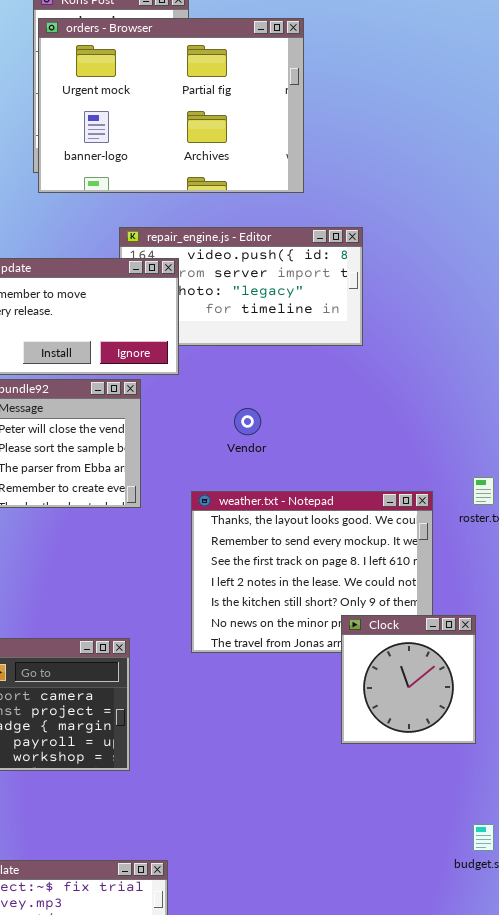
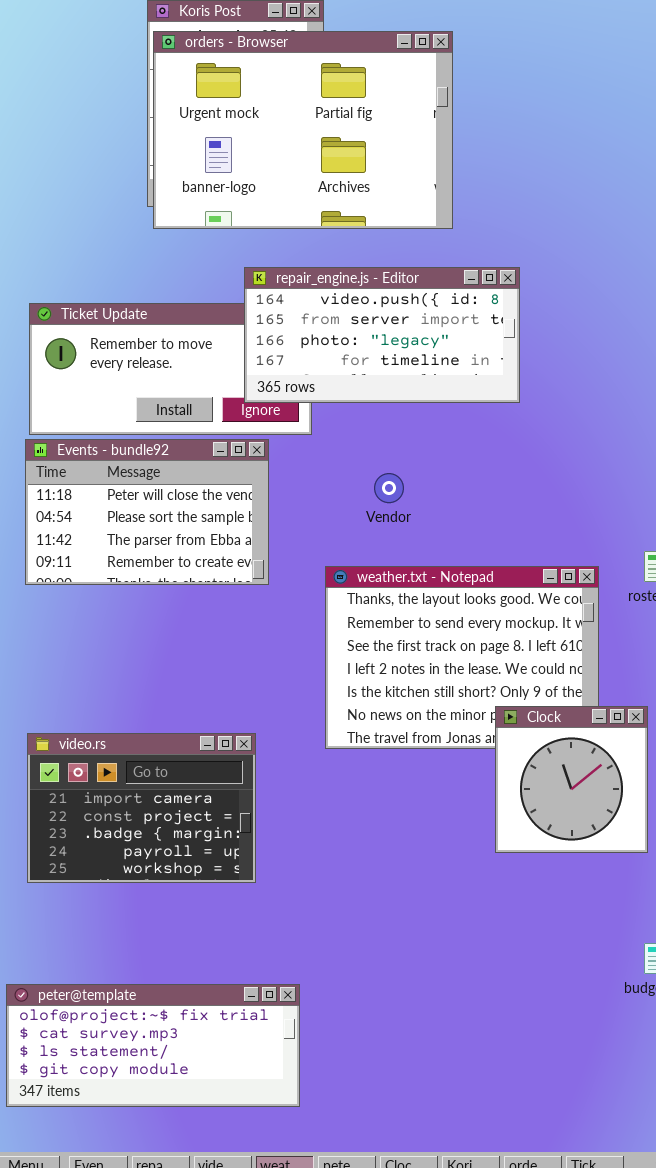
repair_engine.js - Editor: [119,227,363,346] -> [244,267,520,403], raised

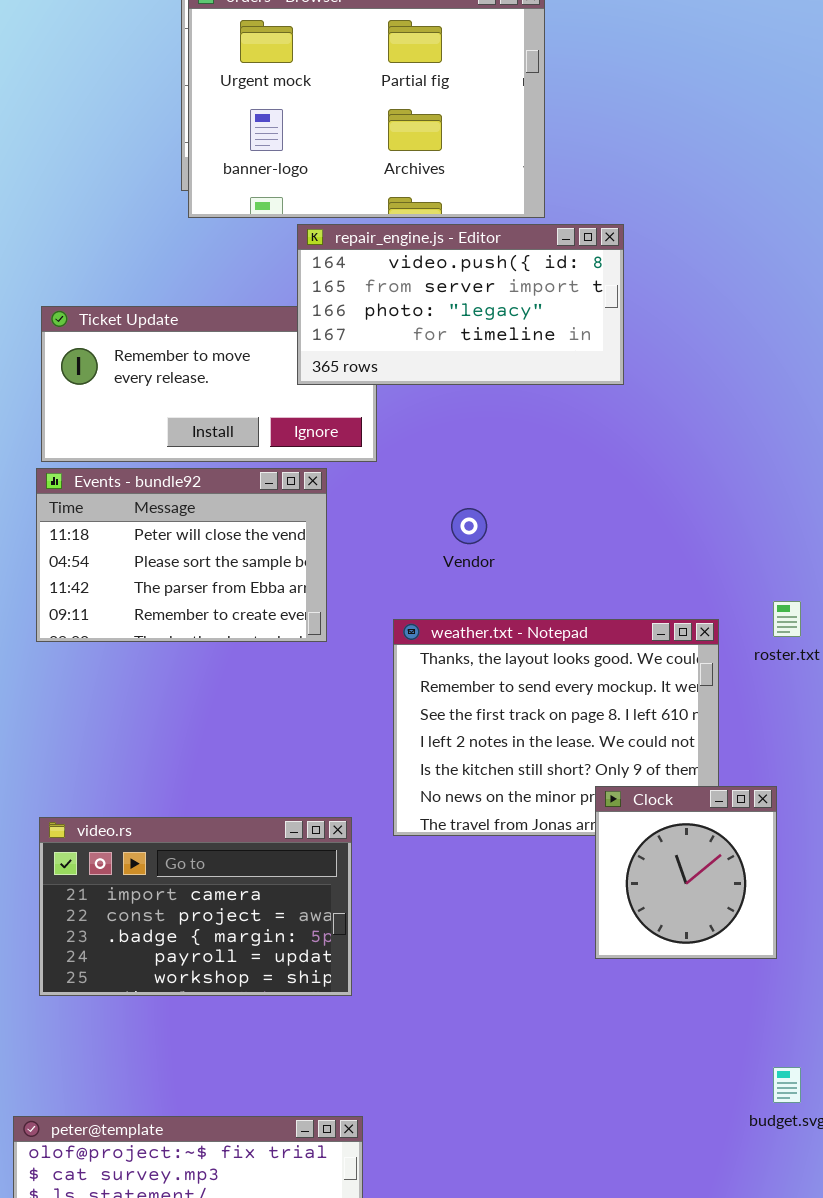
repair_engine.js - Editor: [244,267,520,403] -> [297,224,624,385], moved
video.rs: [27,733,256,883] -> [39,817,352,996], resized

